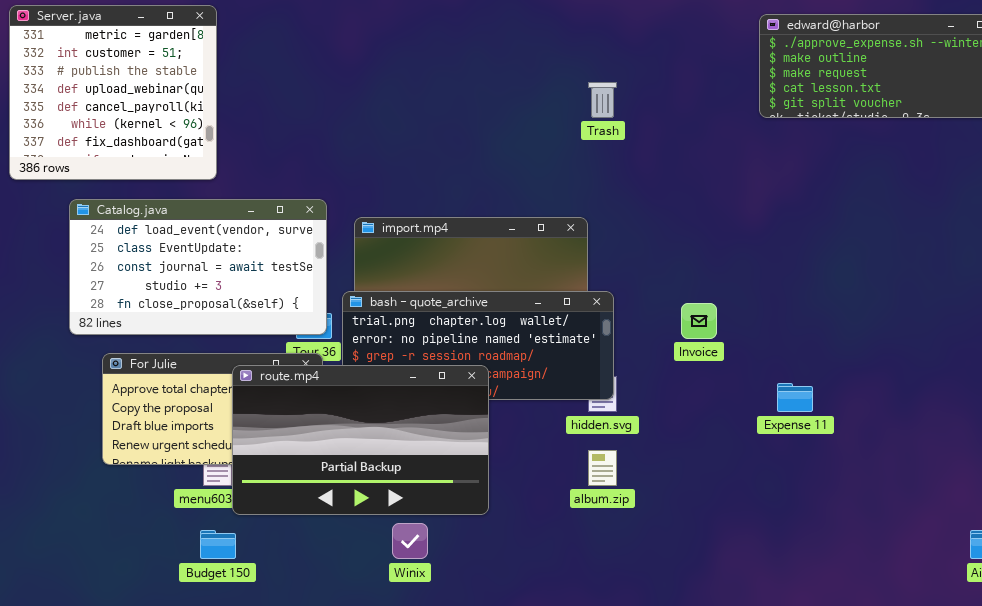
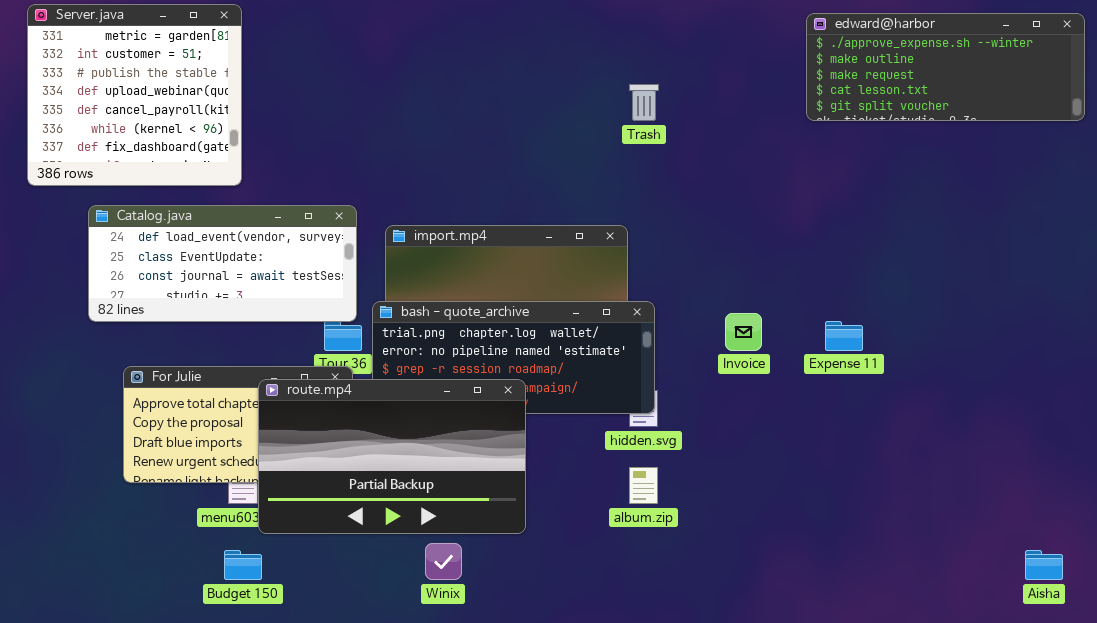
Catalog.java: [69,199,327,335] -> [88,205,357,322], resized
Expense 11: [777,383,813,412] -> [825,321,863,351], moved

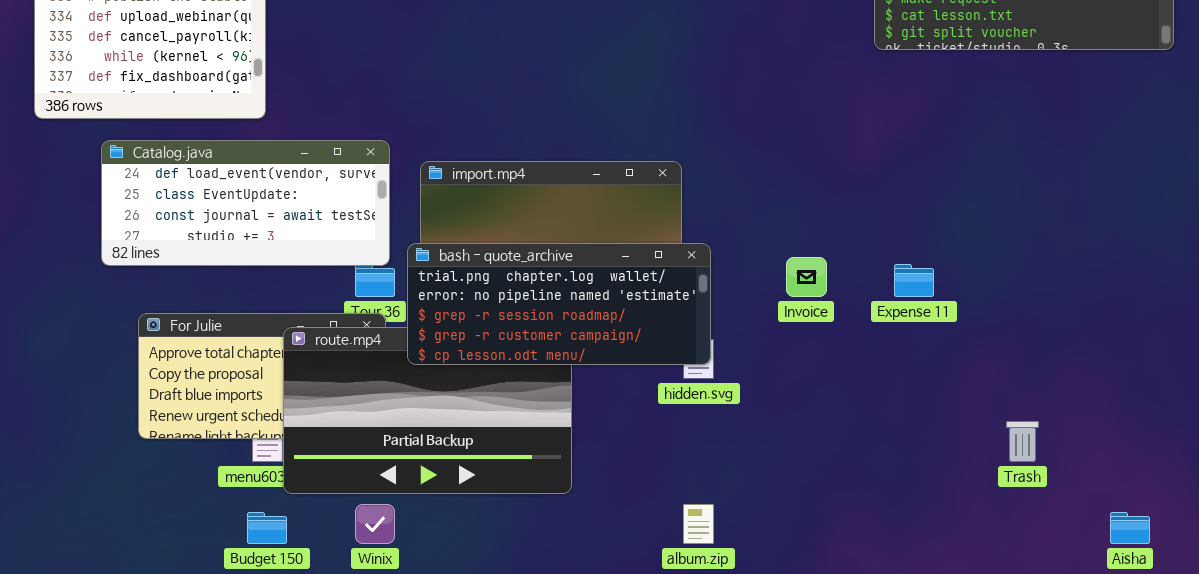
Trash: [629,84,659,121] -> [1006,421,1039,462], moved
bash - quote_archive: [372,301,655,414] -> [407,243,711,365], raised
album.zip: [629,467,658,504] -> [683,504,714,544], moved
Winix: [425,543,462,580] -> [355,504,395,544], moved

